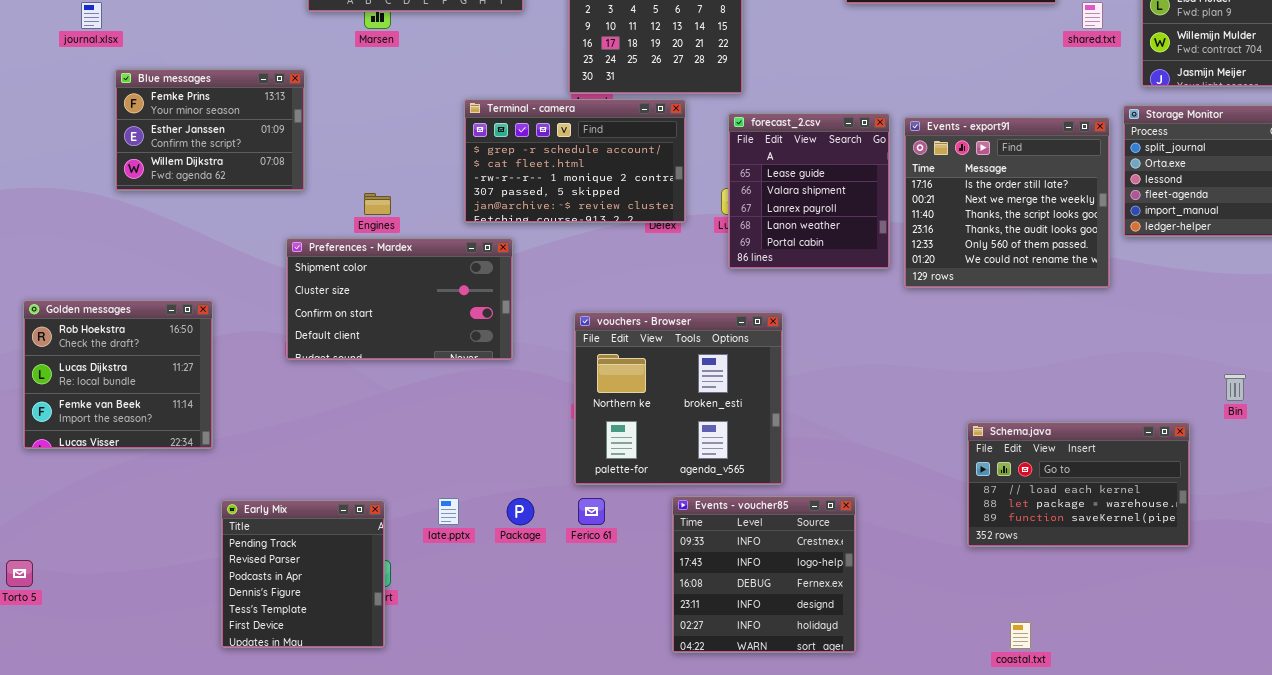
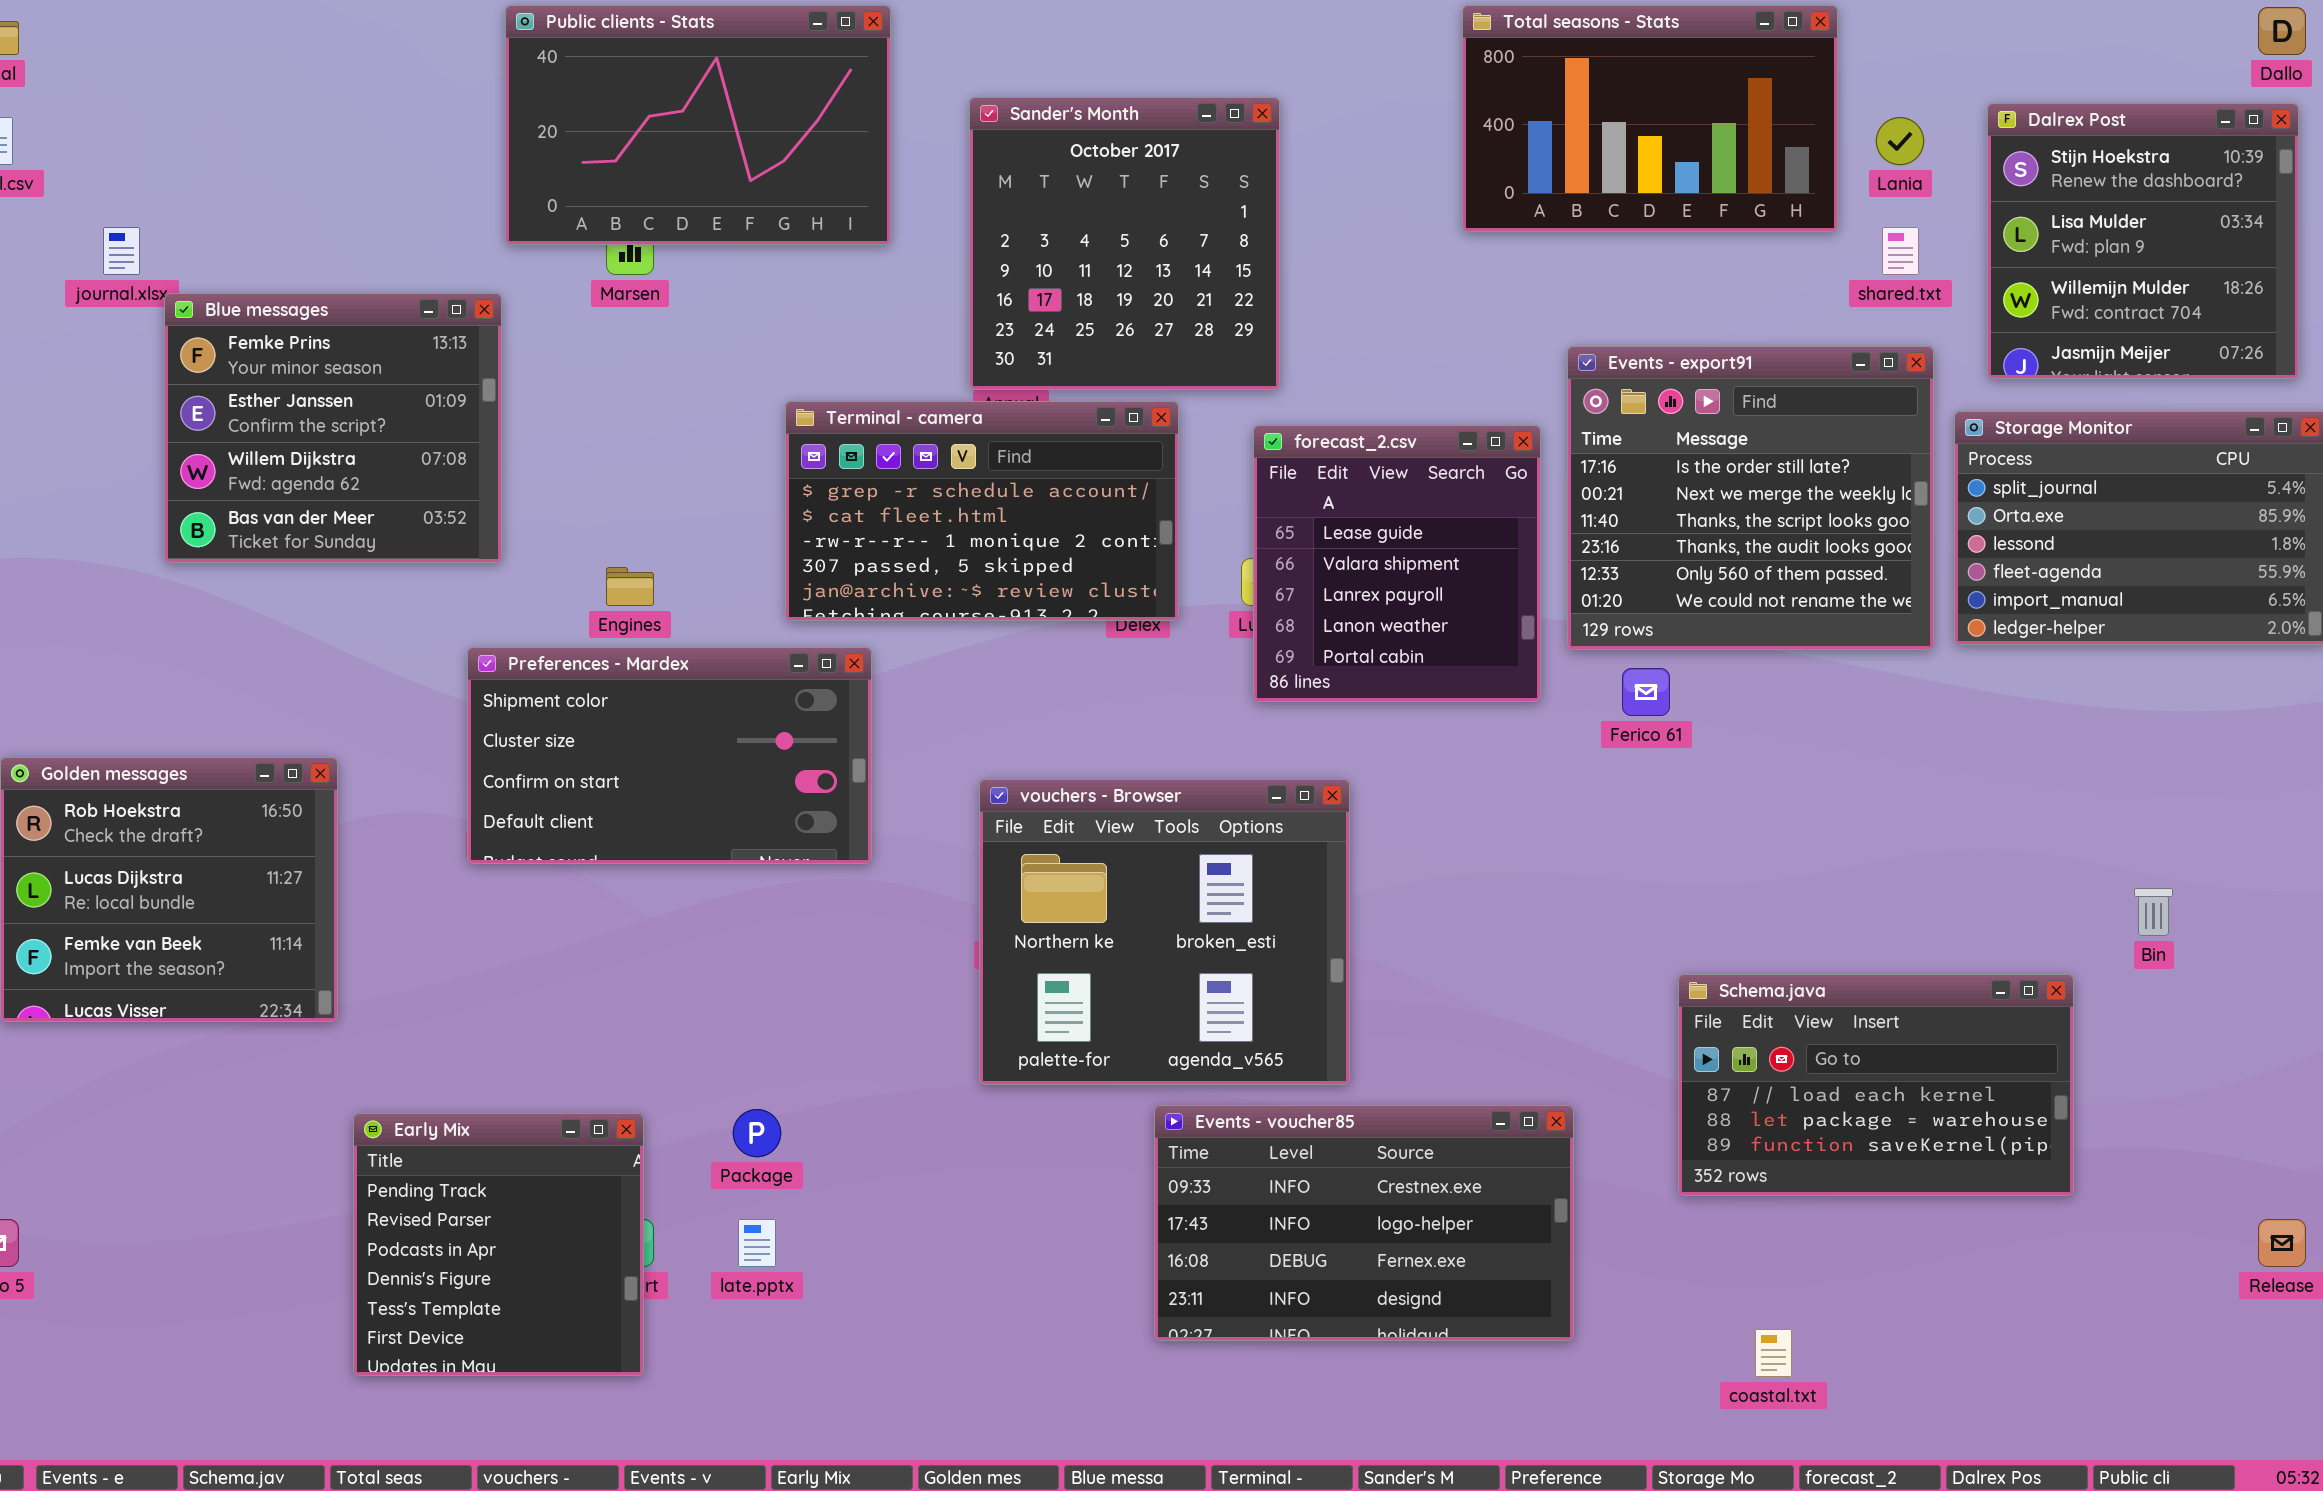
Blue messages: [115,69,305,191] -> [164,293,502,563], resized
Events - export91: [904,117,1110,288] -> [1567,346,1934,650], moved
Events - voucher85: [672,496,856,653] -> [1154,1105,1574,1341], resized
late.pptx: [438,498,459,525] -> [738,1219,776,1267], moved
Package: [507,498,534,525] -> [733,1109,781,1157], moved
Ferico 61: [578,498,605,525] -> [1622,668,1670,716], moved

